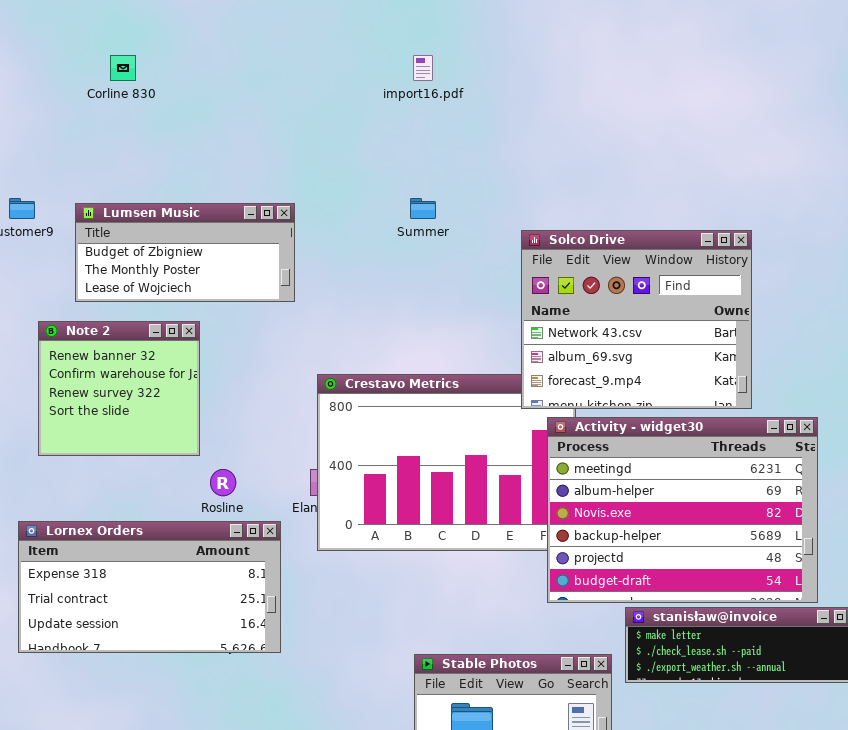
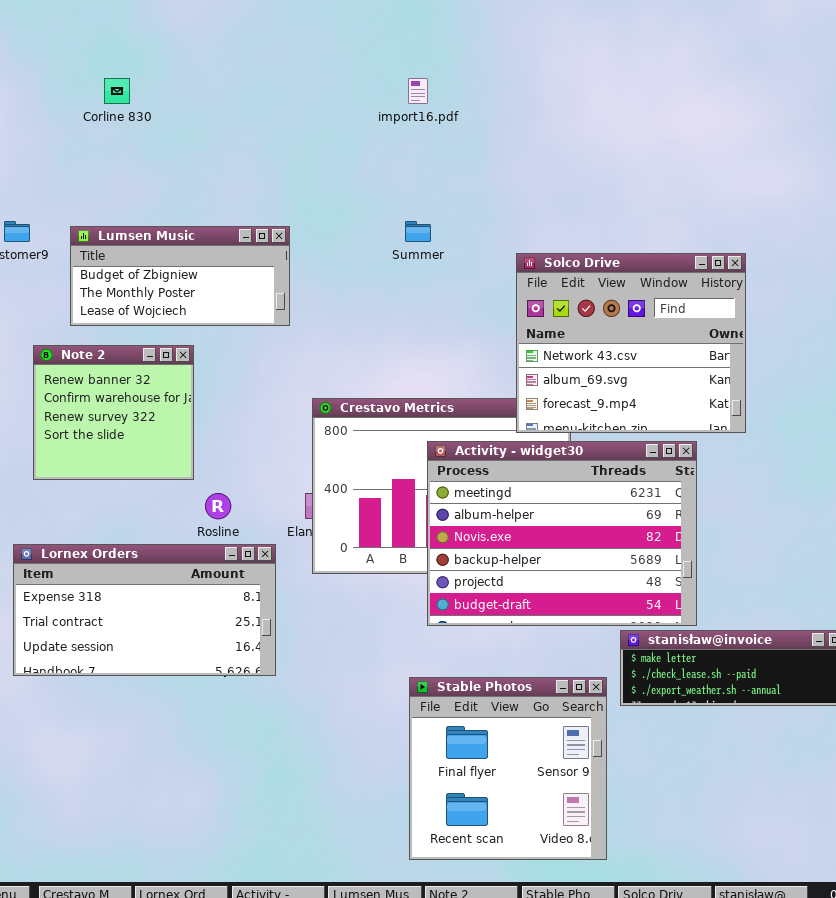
Activity - widget30: [547,417,818,603] -> [427,441,697,626], moved

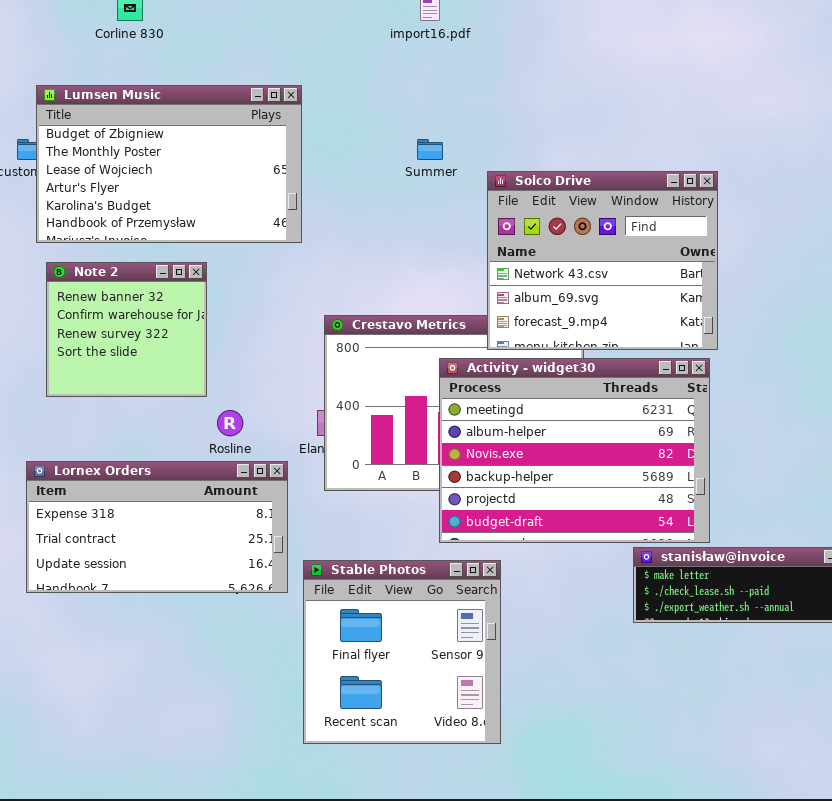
Lumsen Music: [70,226,290,326] -> [36,85,302,243], resized
Solco Drive: [516,253,746,433] -> [487,171,718,350], moved
Stable Photos: [409,677,607,860] -> [303,560,501,744], moved

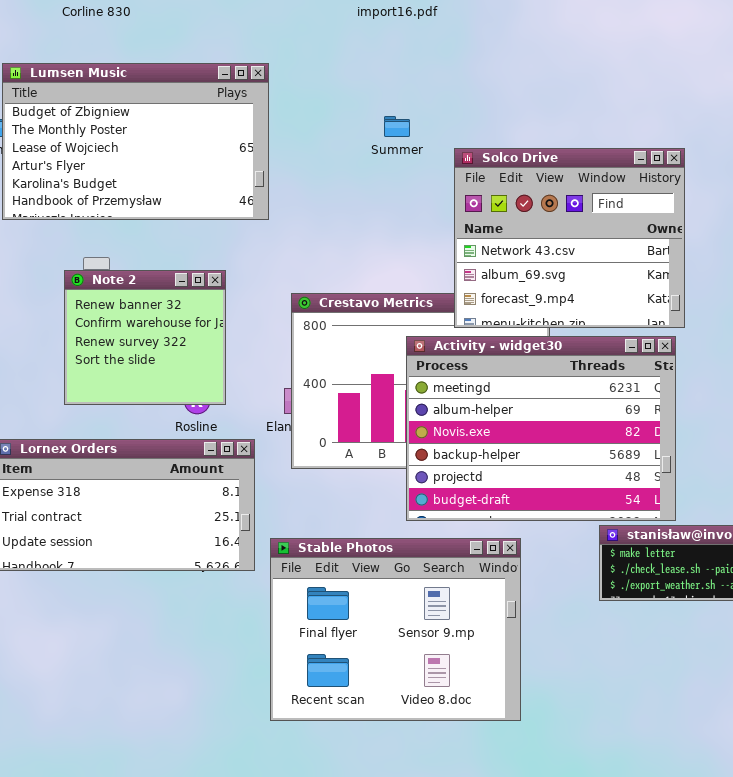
Note 2: [46,262,207,397] -> [64,270,226,405], moved
Stable Photos: [303,560,501,744] -> [270,538,521,721], resized

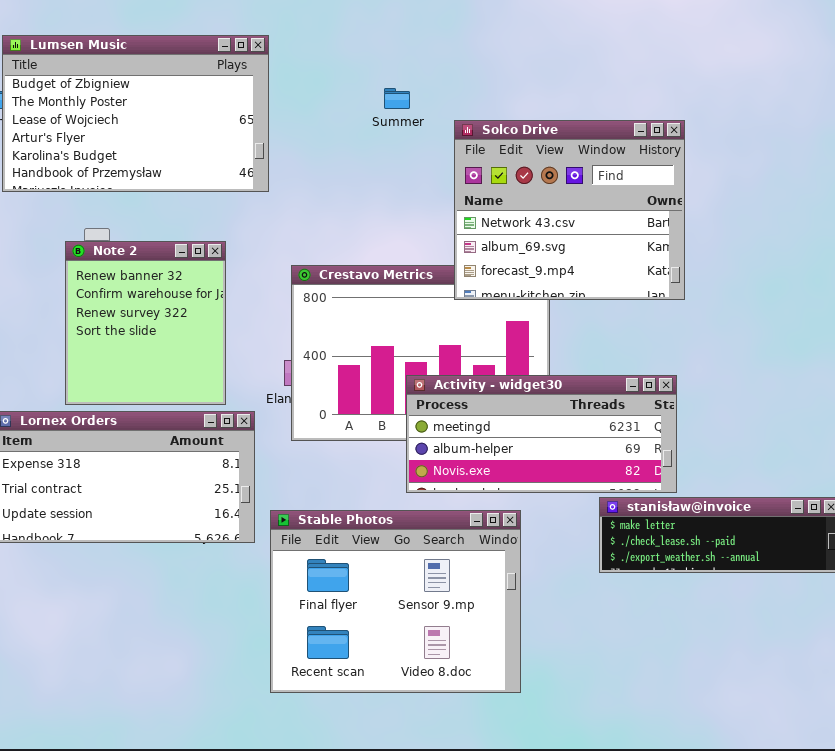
Note 2: [64,270,226,405] -> [65,241,226,405], resized
Activity - widget30: [406,336,676,521] -> [406,375,677,493], resized

